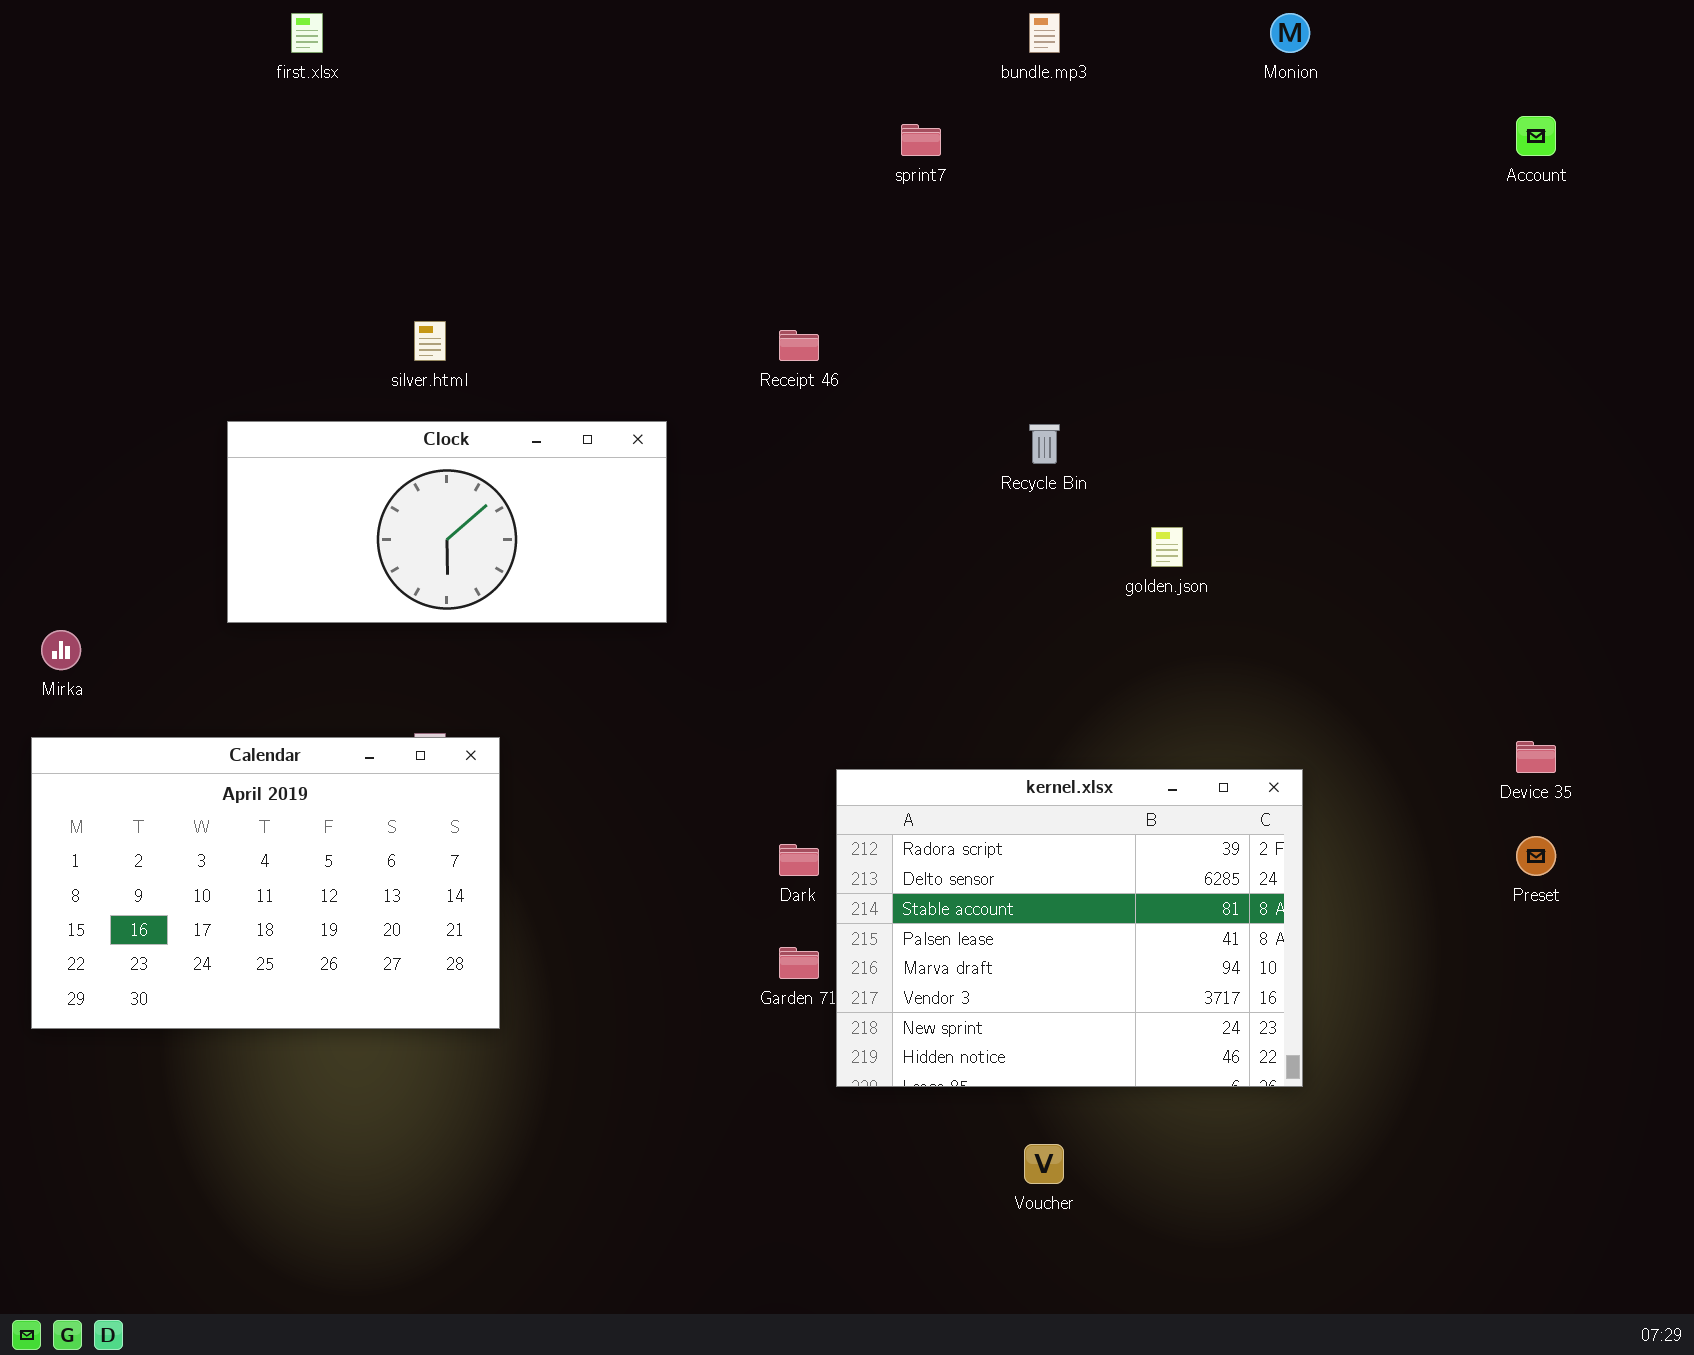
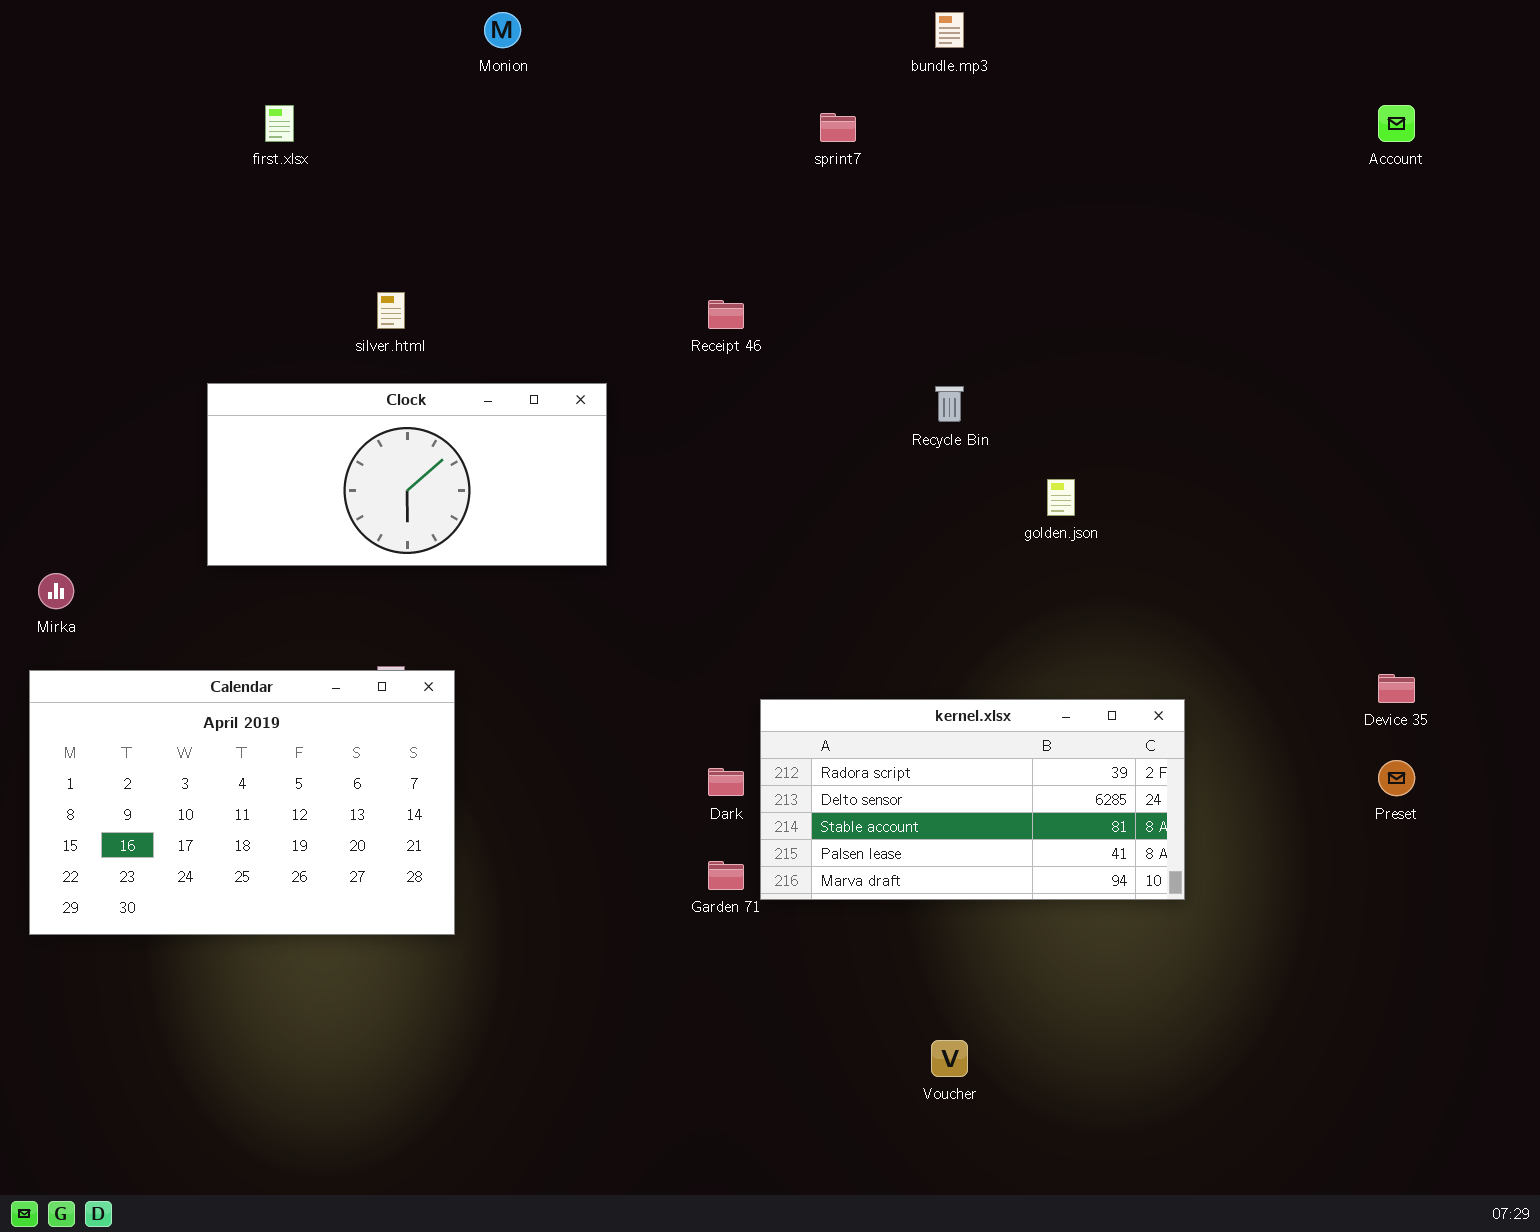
first.xlsx: [291,13,323,53] -> [265,105,294,142], moved
Monion: [1270,13,1310,53] -> [484,12,521,48], moved
kernel.xlsx: [836,769,1303,1087] -> [760,699,1185,900], resized

